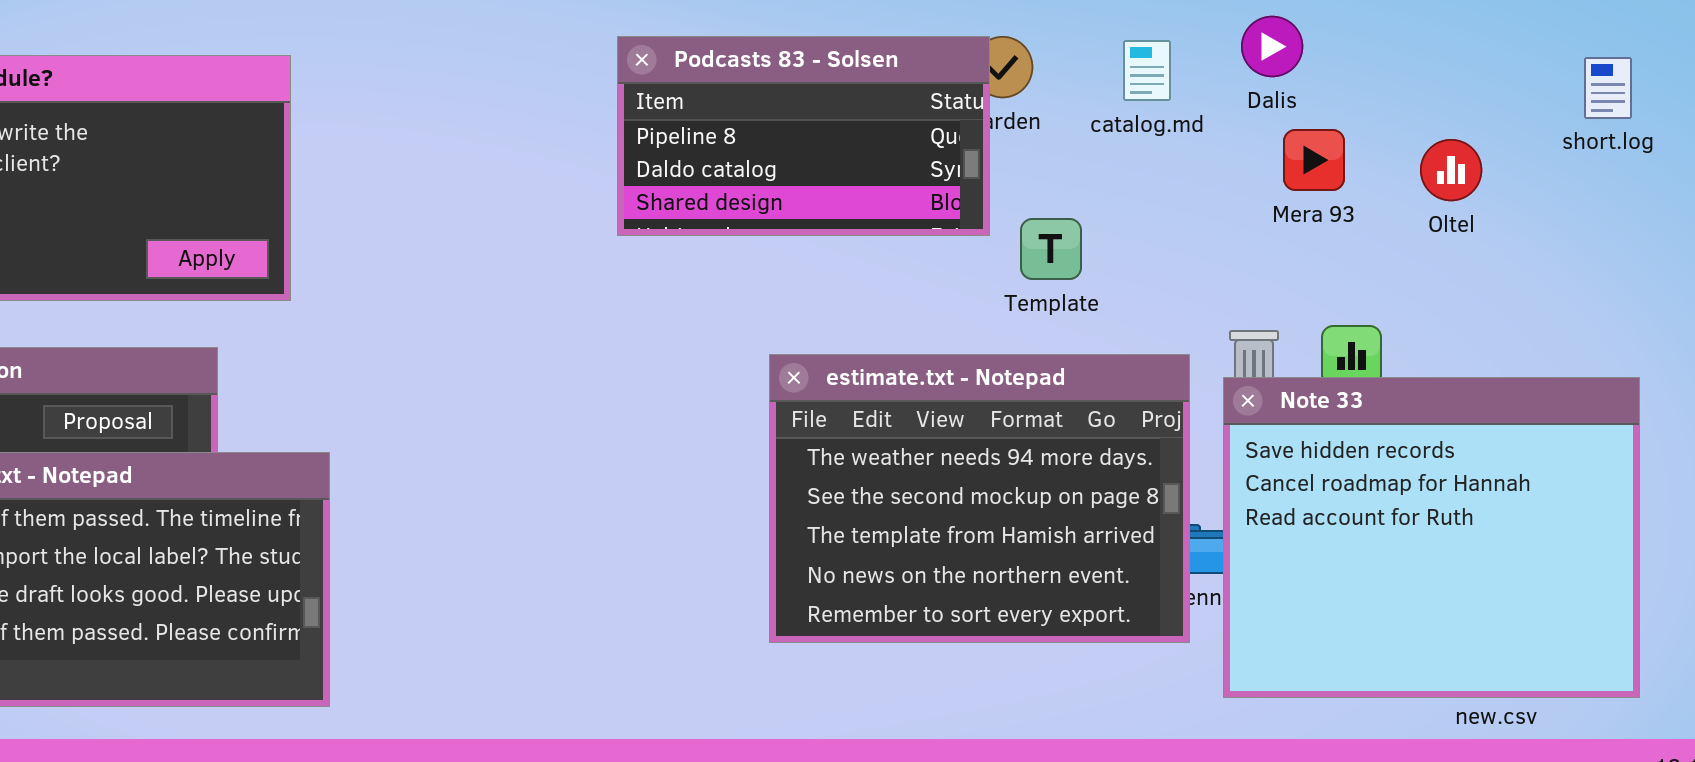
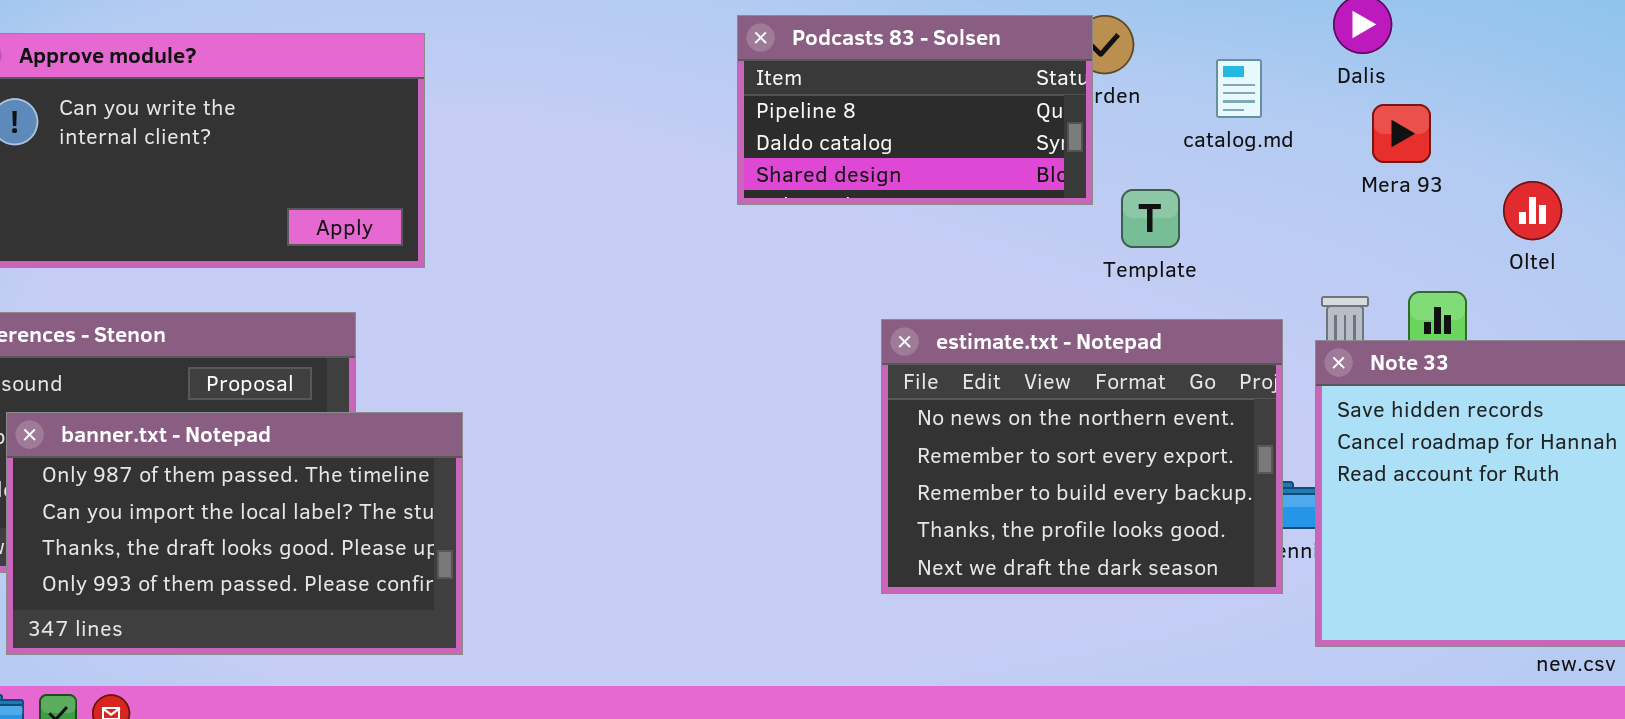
catalog.md: [1123,40,1171,101] -> [1216,59,1262,118], moved
Oltel: [1420,139,1482,201] -> [1503,181,1562,240], moved
estimate.txt - Notepad: [769,354,1190,643] -> [881,319,1283,594], scrolled down 3 rows

